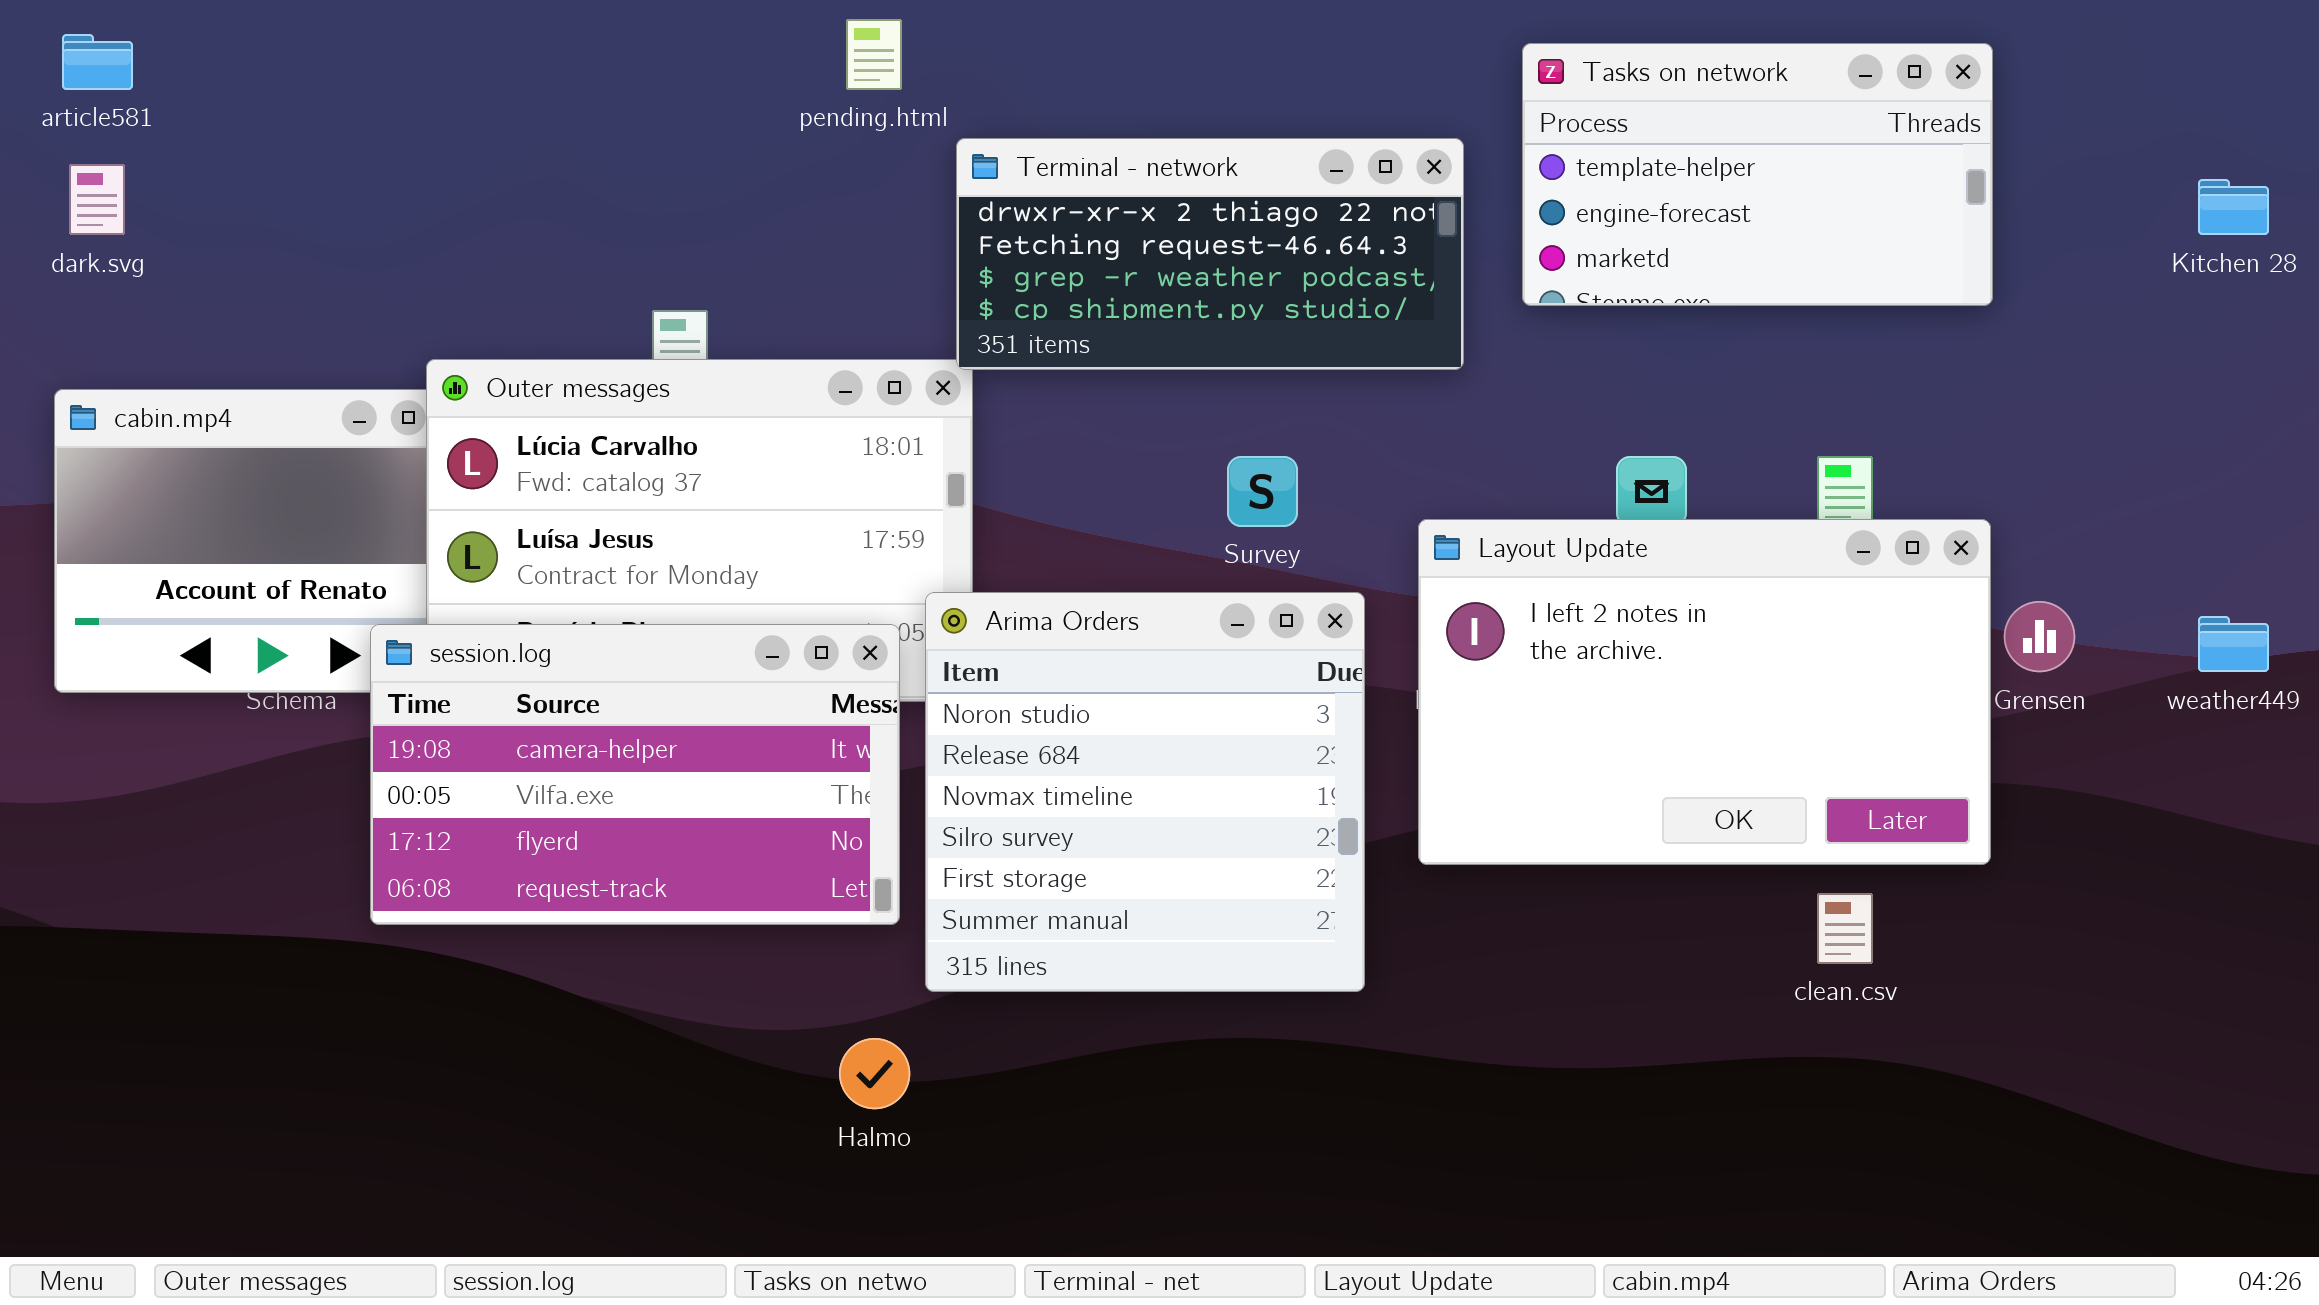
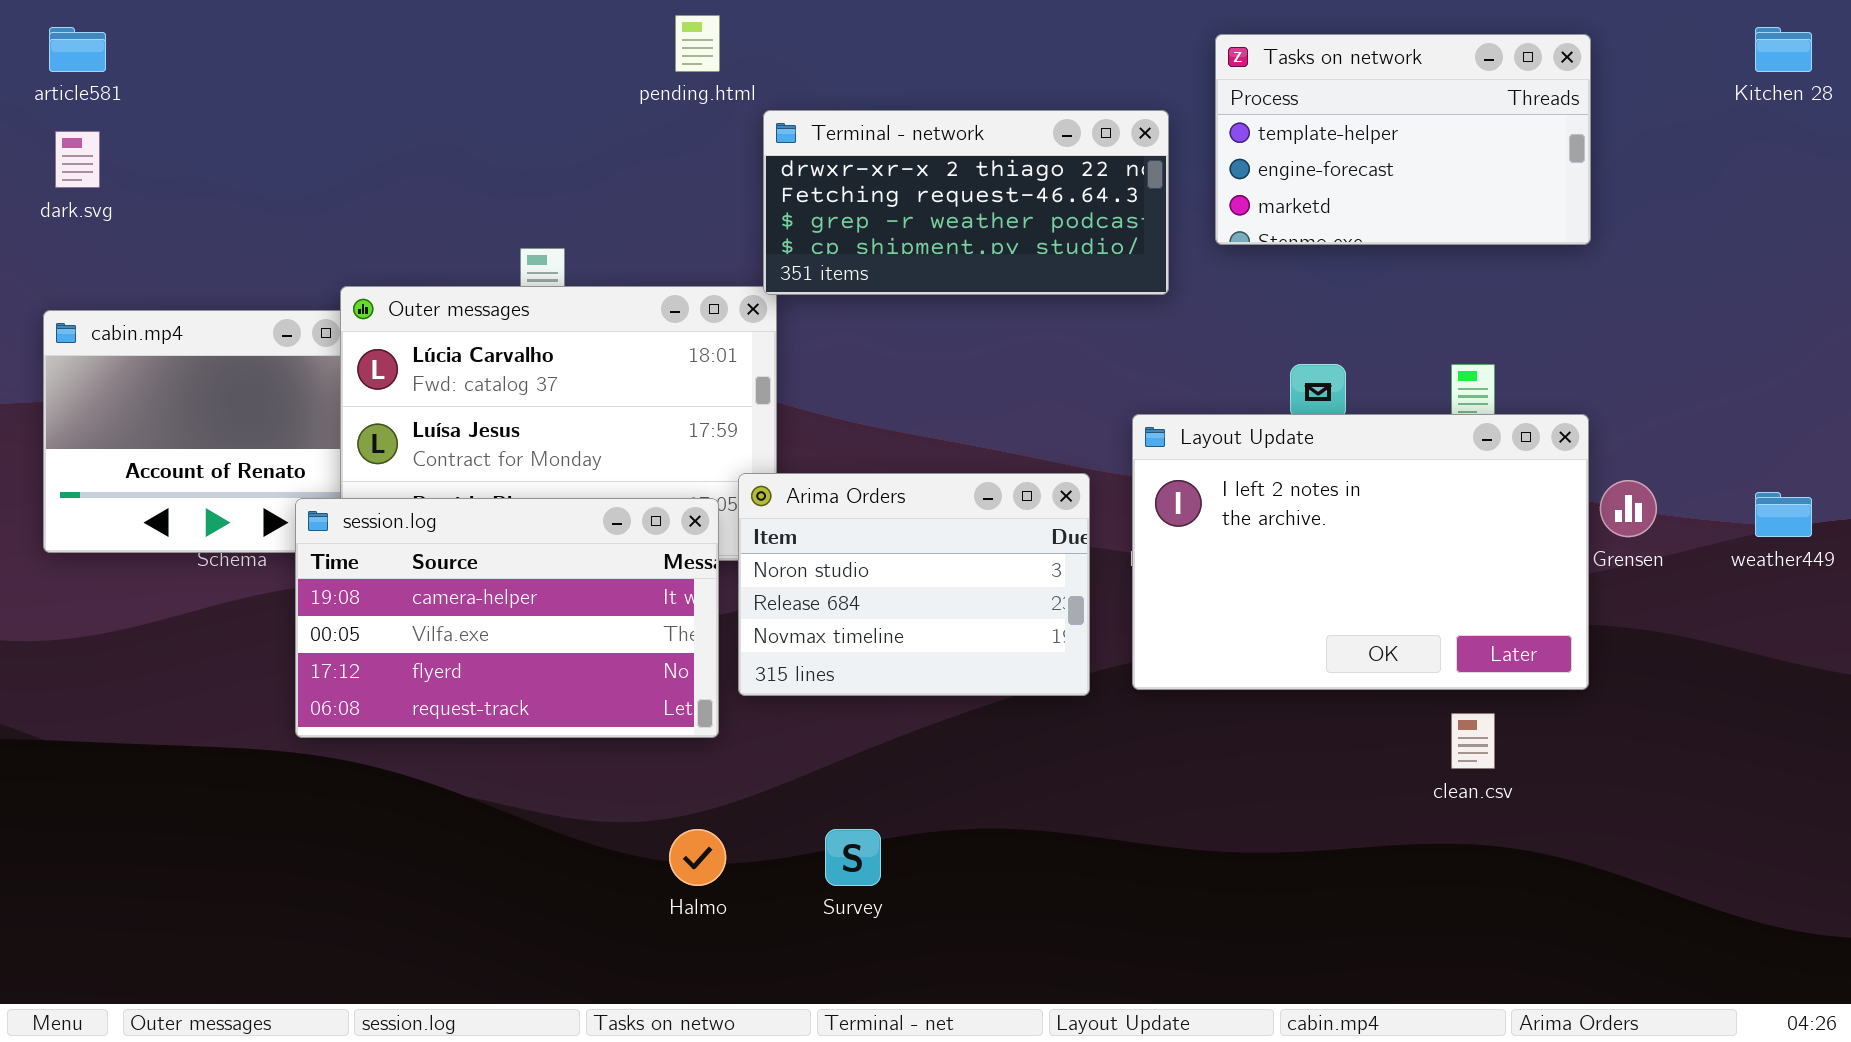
Kitchen 28: [2198,179,2269,235] -> [1755,27,1812,72], moved
Survey: [1227,456,1298,527] -> [825,829,881,886], moved
Arima Orders: [925,592,1365,992] -> [738,473,1090,696], resized

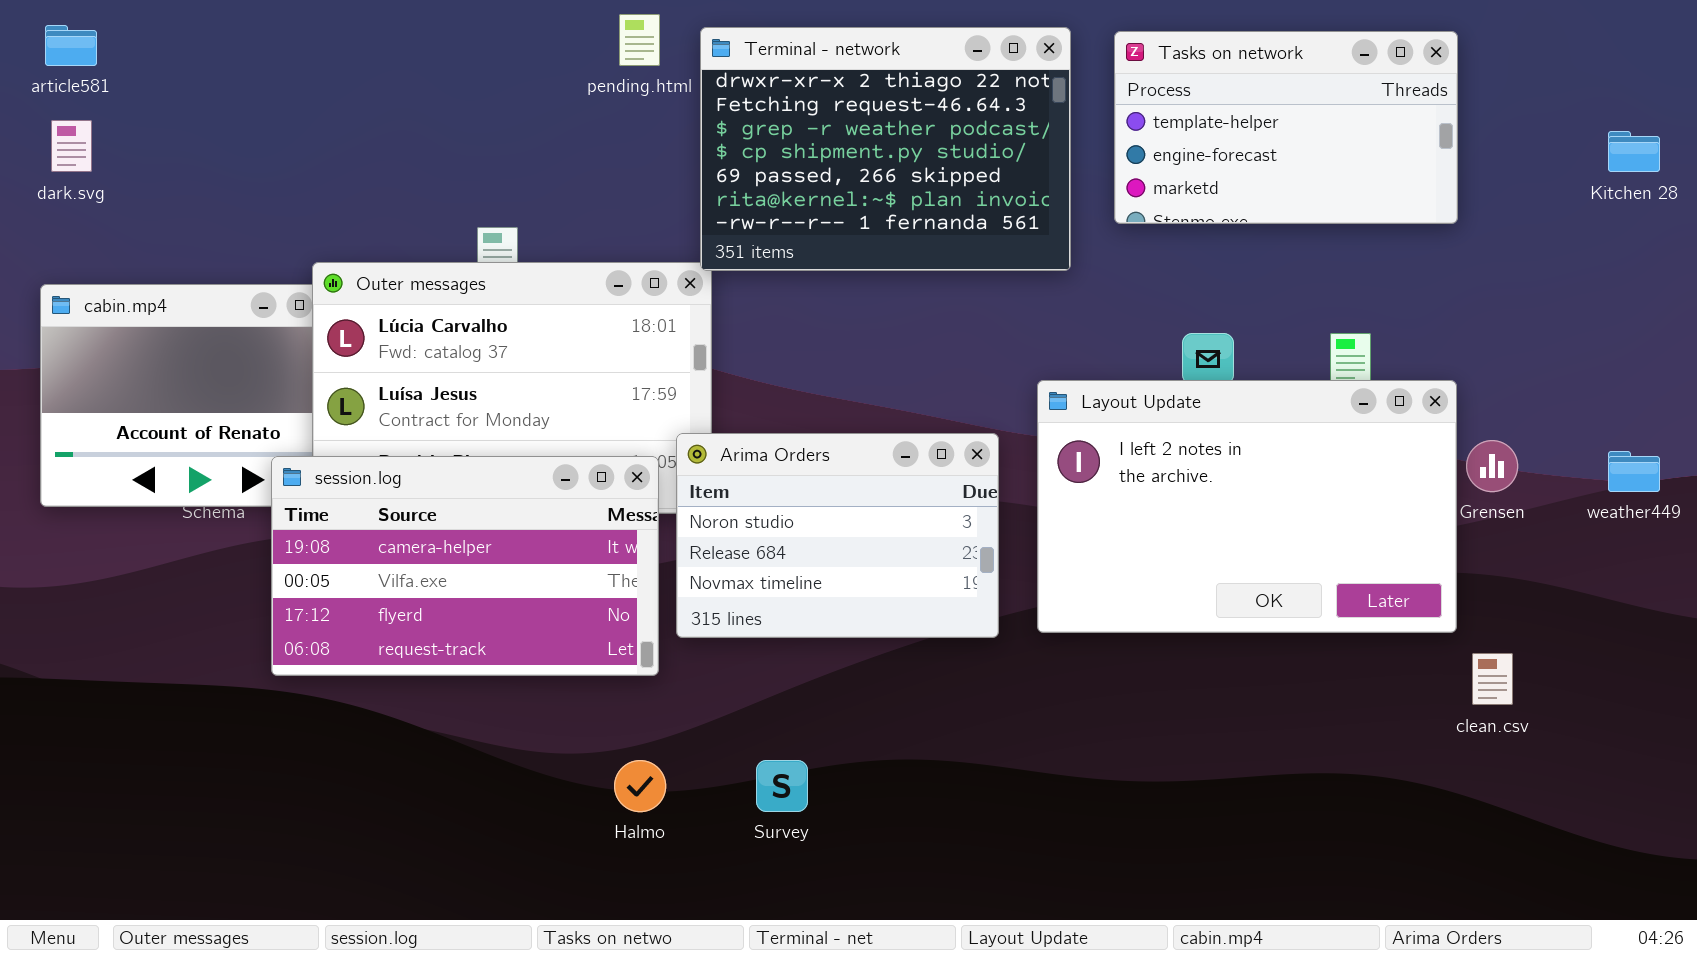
Kitchen 28: [1755,27,1812,72] -> [1608,131,1660,172], moved
Terminal - network: [763,110,1169,295] -> [700,27,1071,271], resized
clean.csv: [1451,713,1495,769] -> [1472,653,1513,705], moved

